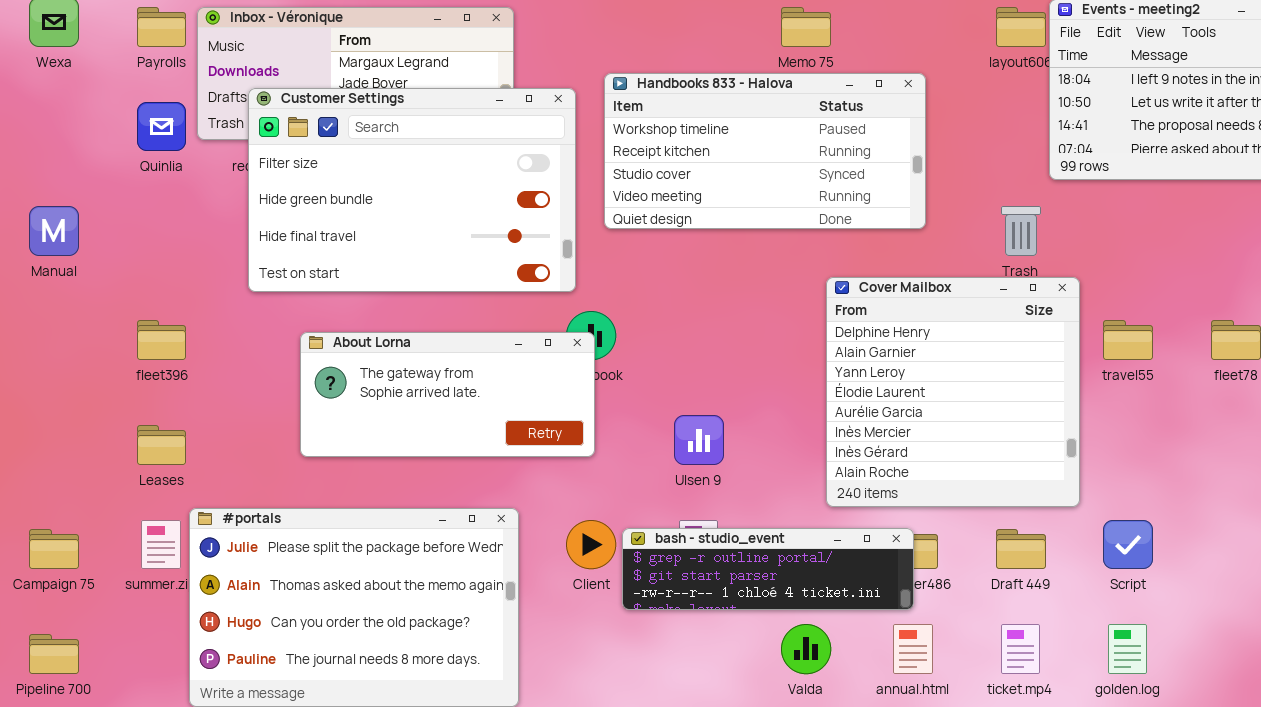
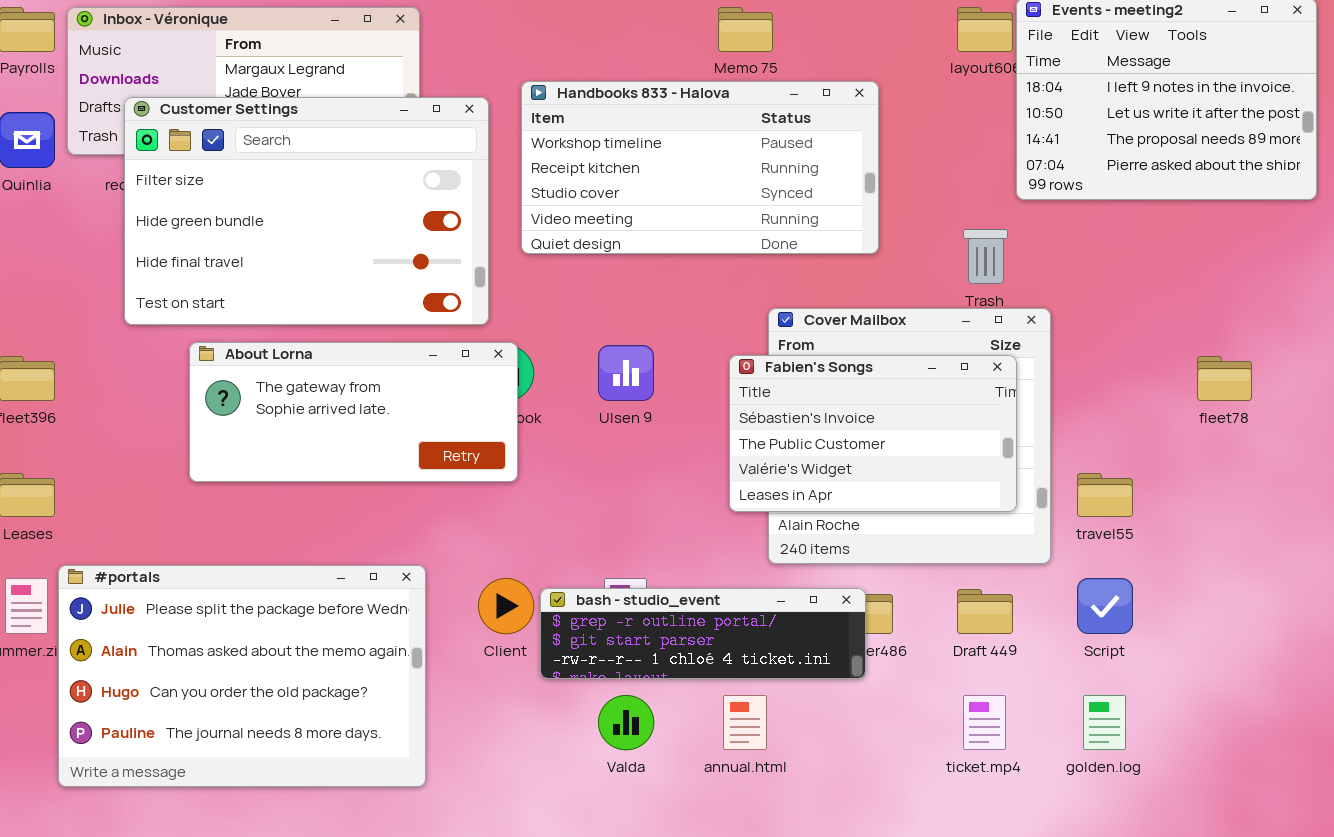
Fabien's Songs: none -> [729,355,1017,512], opened
travel55: [1103,320,1153,360] -> [1077,473,1133,517], moved
About Lorna: [300,332,595,457] -> [189,342,518,482], moved
Ulsen 9: [674,415,724,465] -> [598,345,654,401], moved
Valda: [781,624,831,674] -> [598,695,654,750], moved
annual.html: [893,624,933,674] -> [723,695,767,750], moved

